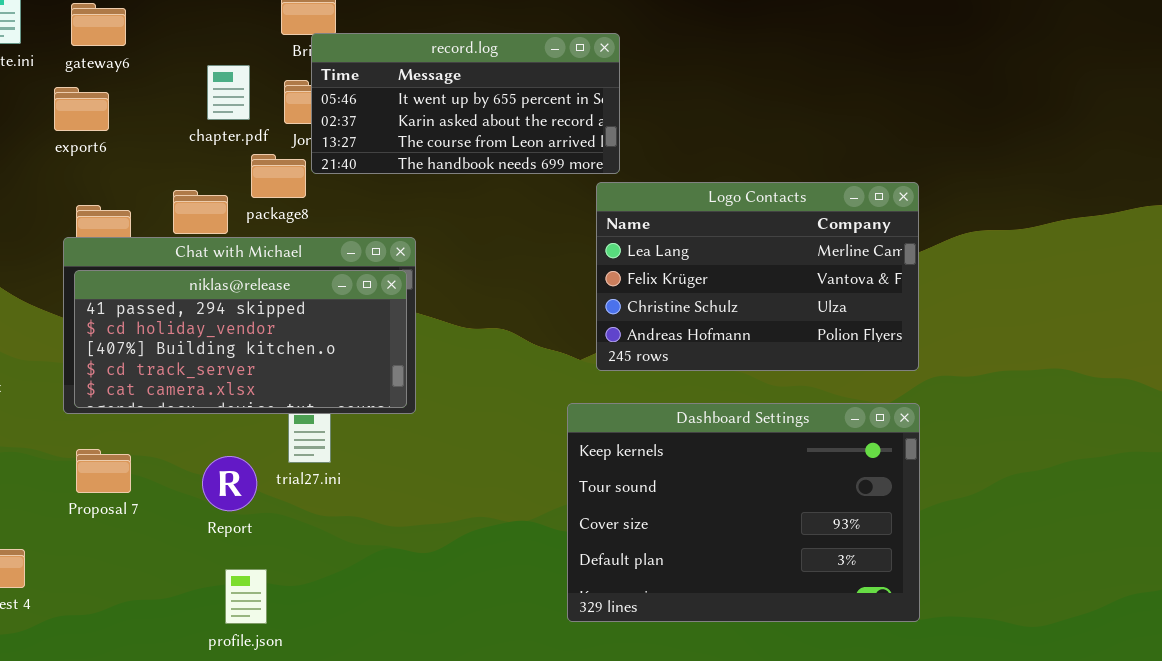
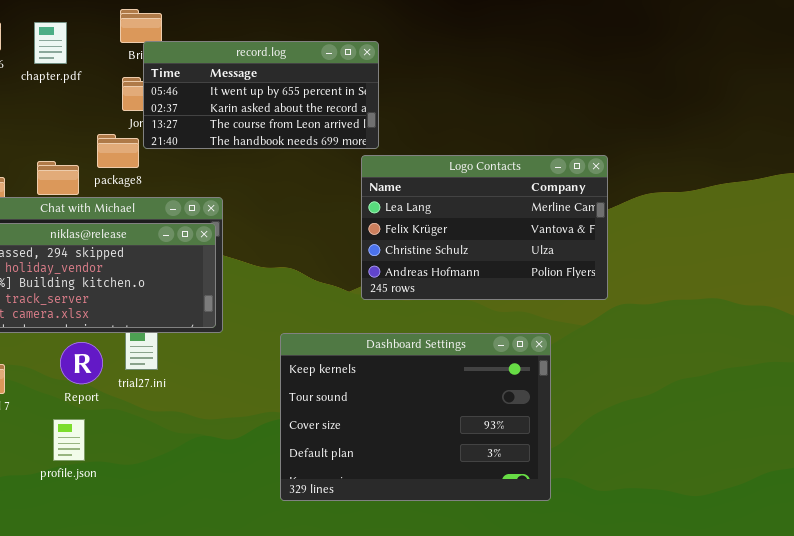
chapter.pdf: [207,65,250,120] -> [34,22,67,64], moved
Dashboard Settings: [567,403,920,622] -> [280,333,551,501], moved
Report: [202,456,257,511] -> [60,342,103,384], moved
profile.json: [225,569,267,624] -> [53,419,85,461], moved

